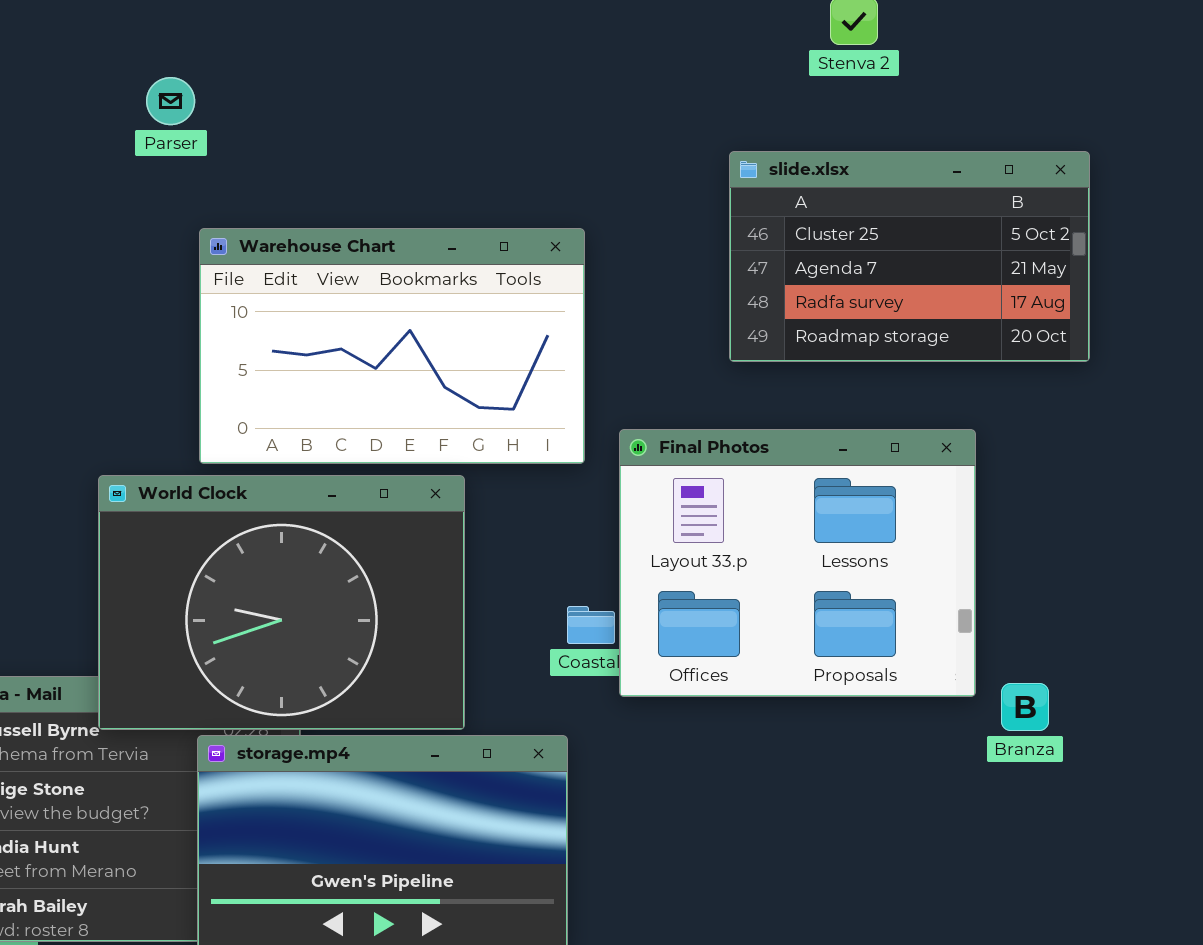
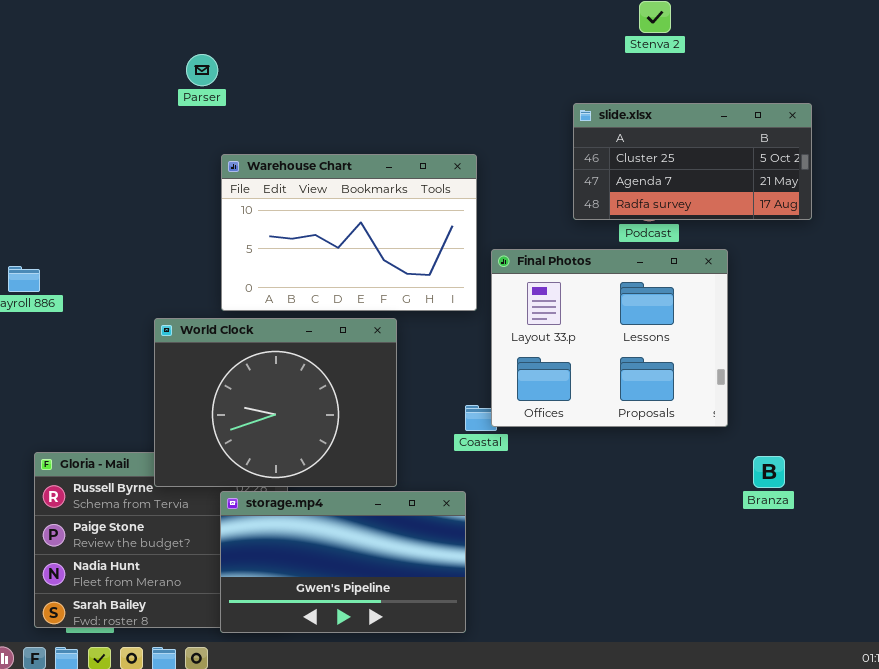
slide.xlsx: [729,151,1090,362] -> [573,103,812,220], resized
Final Photos: [619,429,976,697] -> [491,249,728,427], moved

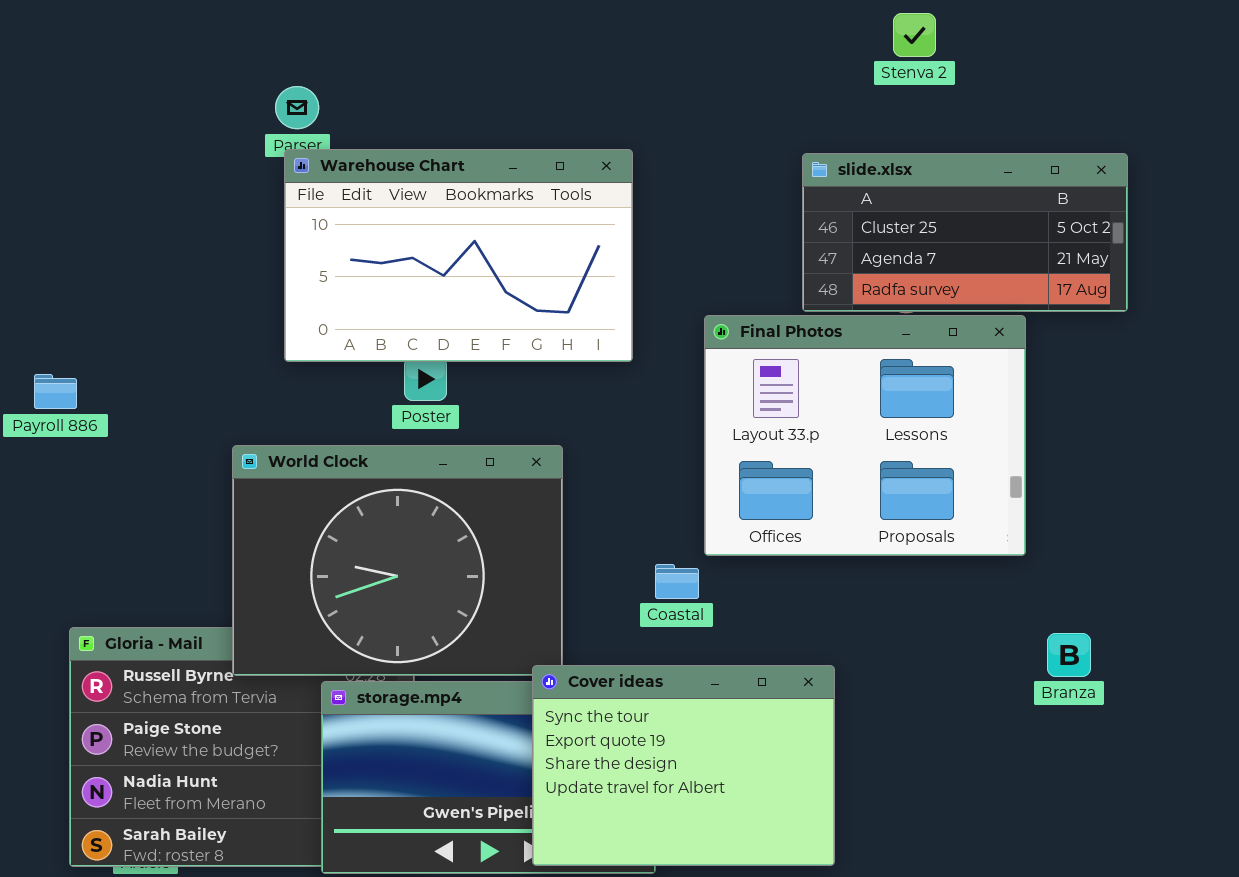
Warehouse Chart: [221,154,477,311] -> [284,149,633,362], moved
Final Photos: [491,249,728,427] -> [704,315,1026,556], moved
Cover ideas: none -> [532,665,835,866], opened

